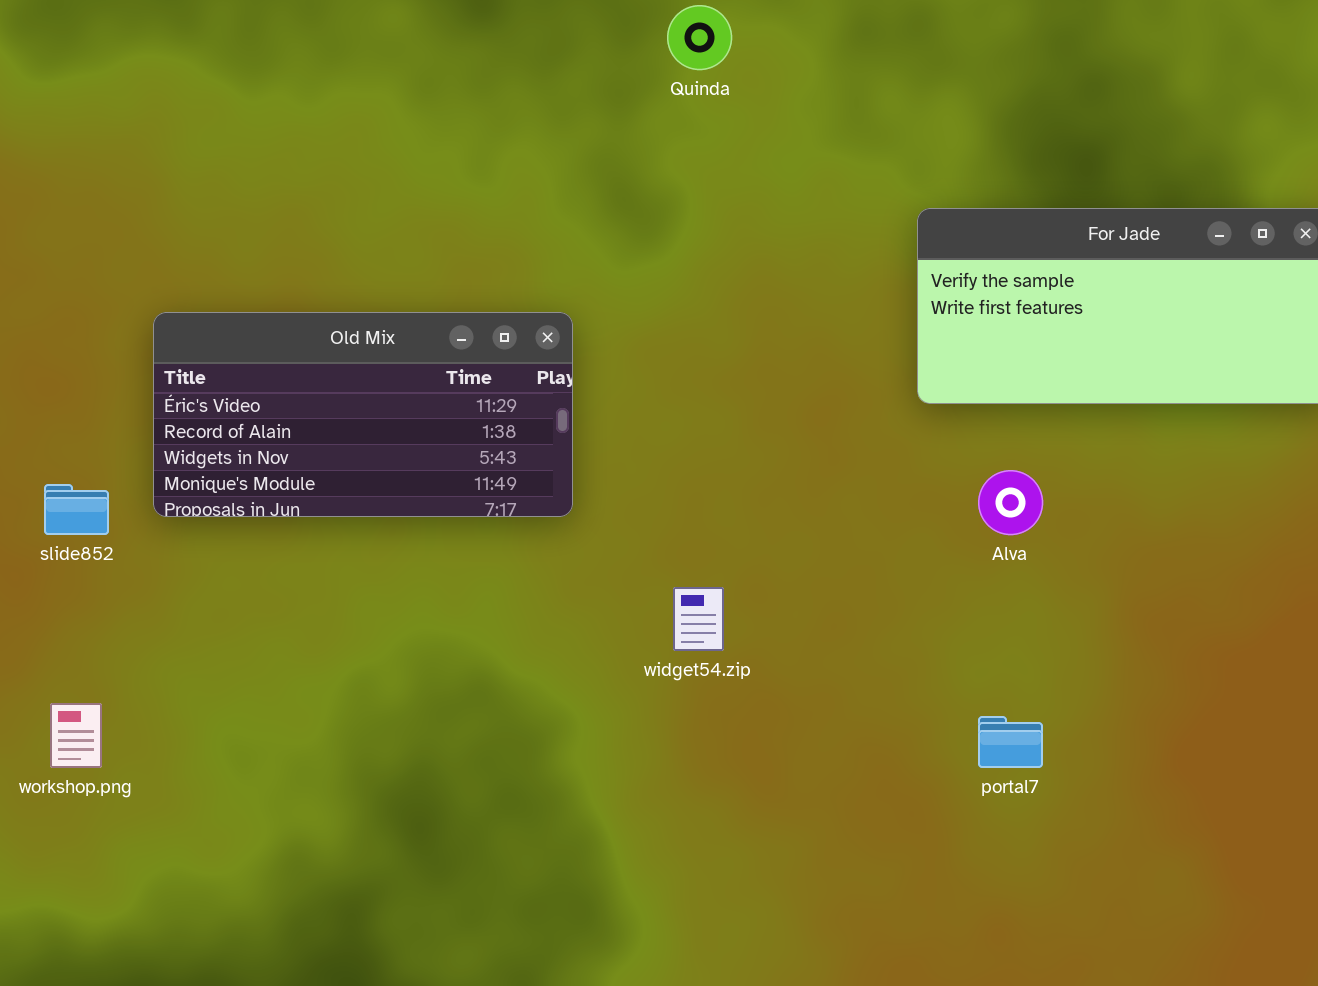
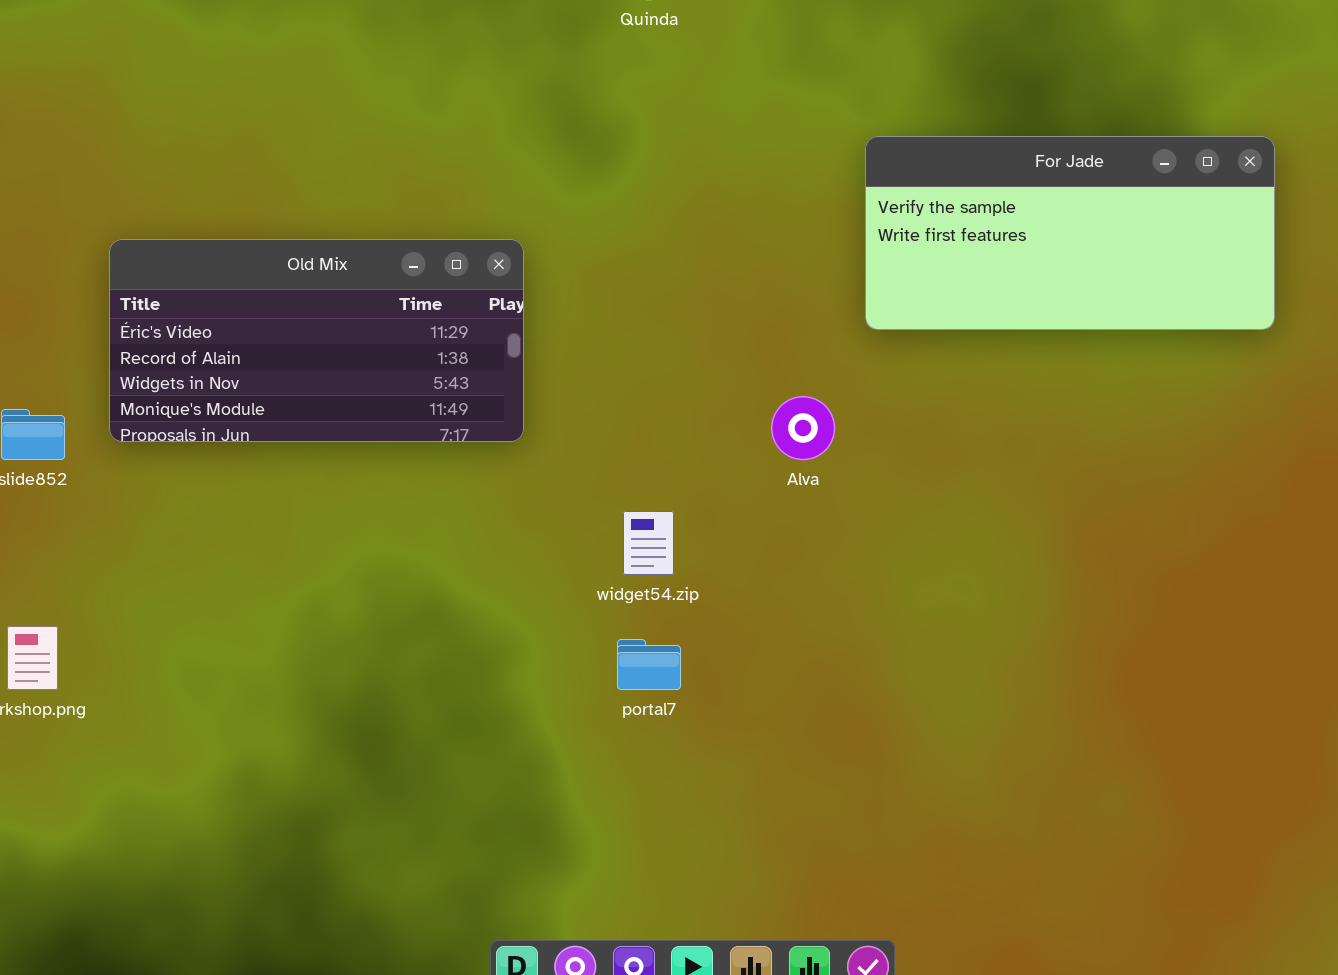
Alva: [978,470,1043,535] -> [771,396,835,460], moved
portal7: [978,716,1043,768] -> [617,639,681,690], moved

